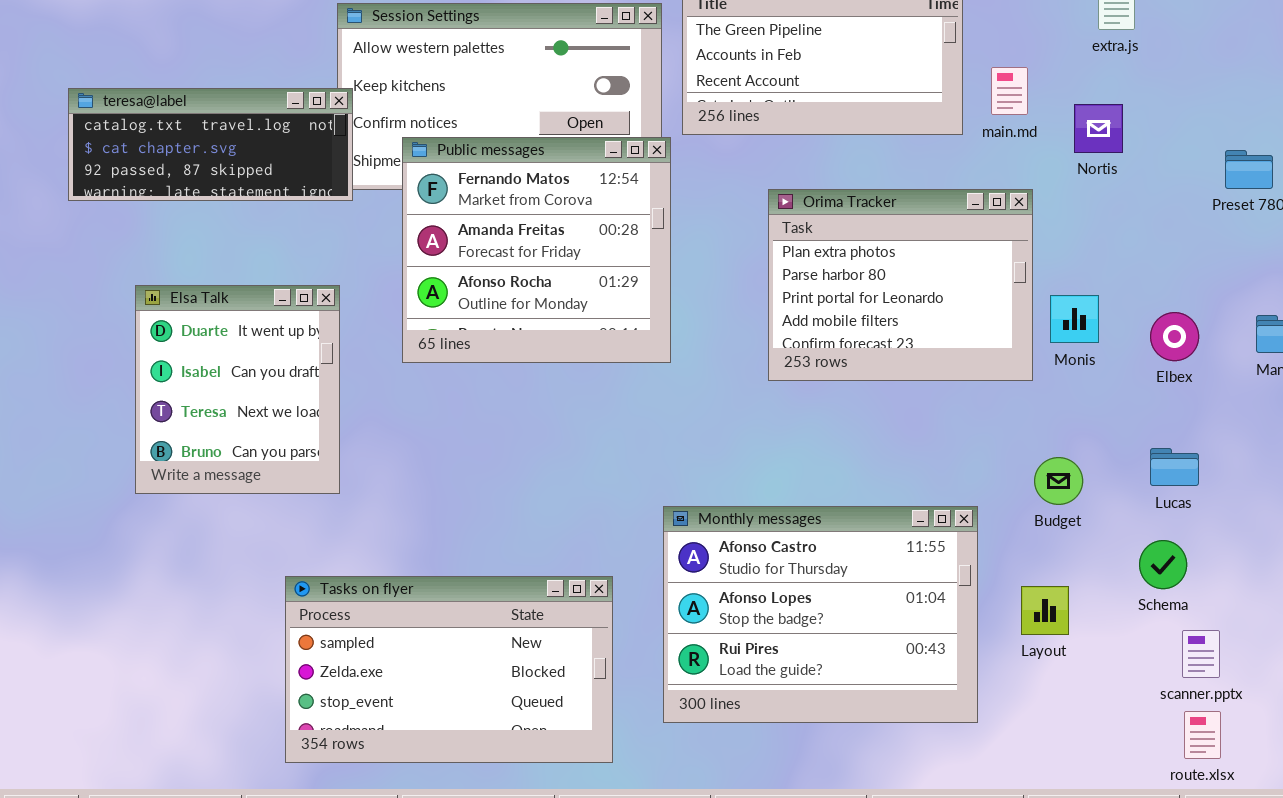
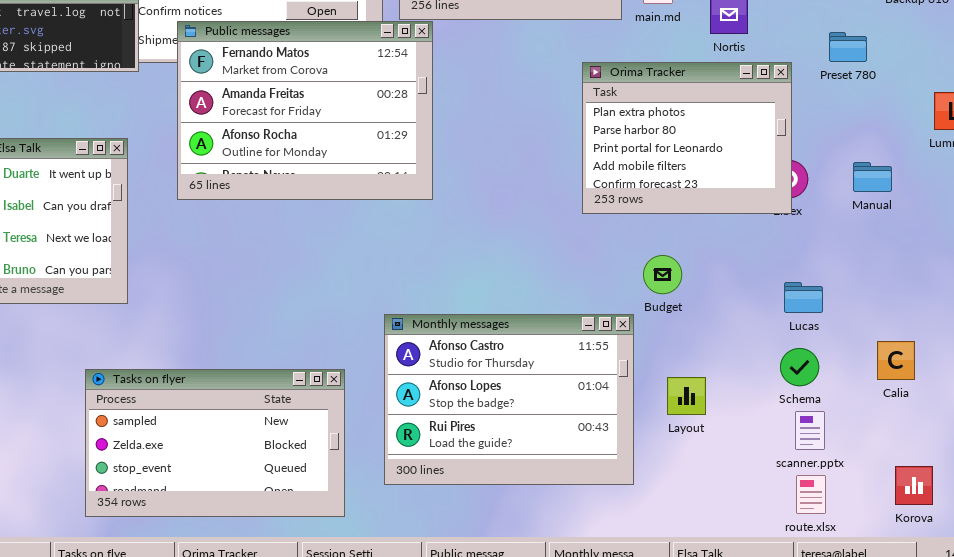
Public messages: [402,137,671,363] -> [177,21,433,200], resized
Orima Tracker: [768,189,1033,381] -> [582,62,792,214], moved
Lucas: [1150,448,1199,486] -> [784,282,823,313], moved
Budget: [1034,457,1083,505] -> [643,255,682,294], moved
Schema: [1139,540,1187,589] -> [780,348,819,386], moved

